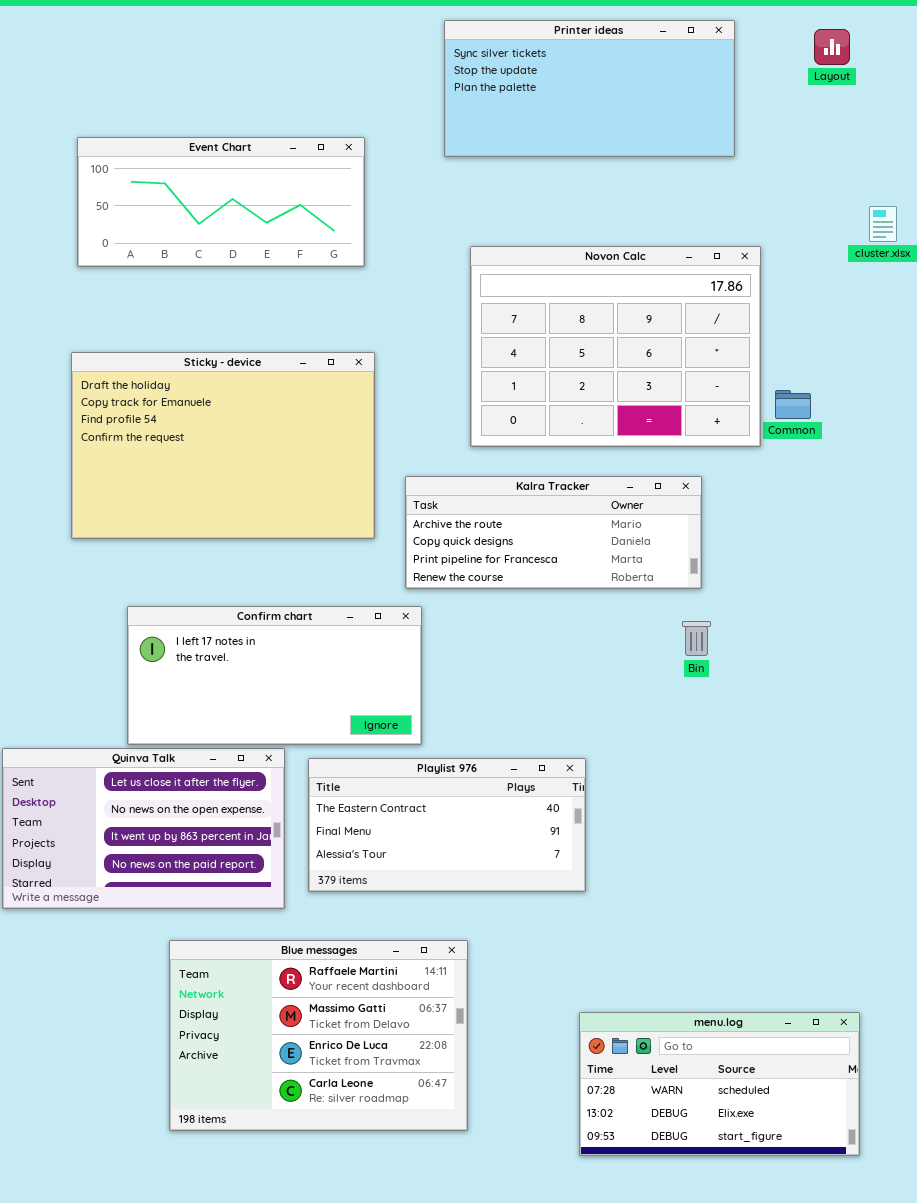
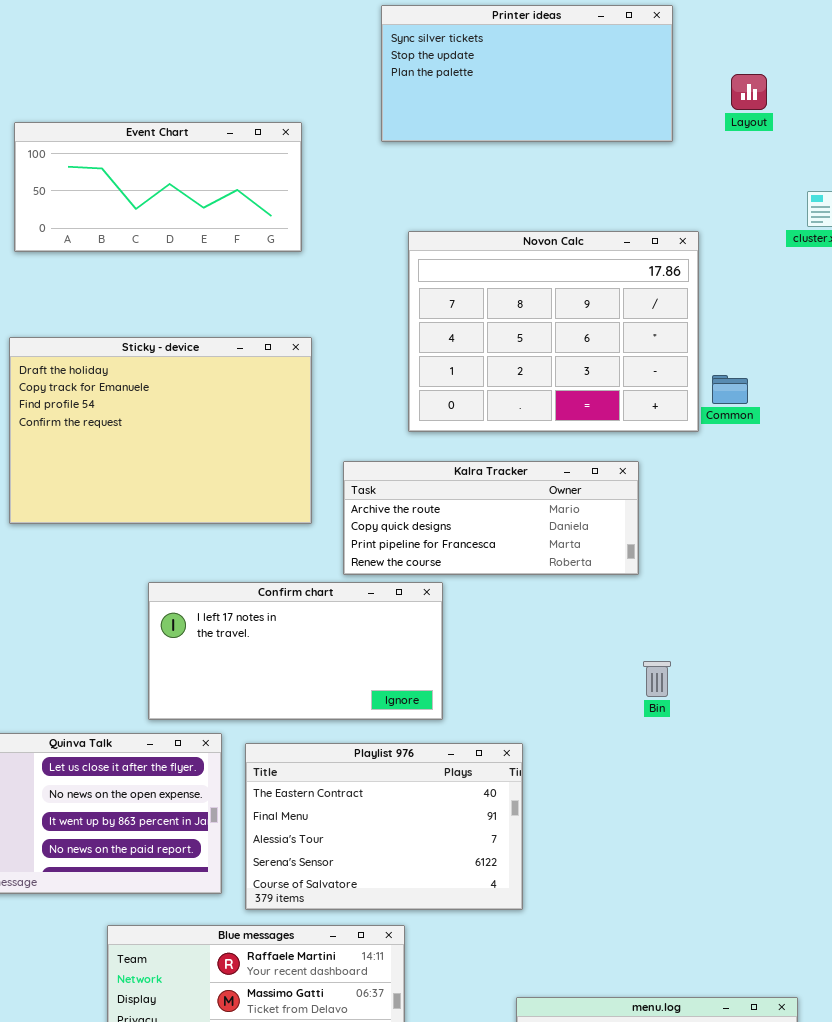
Layout: [814,29,850,65] -> [731,74,767,110], moved
Confirm chart: [127,606,422,745] -> [148,582,443,720], moved
Bin: [682,621,711,656] -> [643,661,671,697], moved
Playlist 976: [308,758,586,892] -> [245,743,523,910], resized

